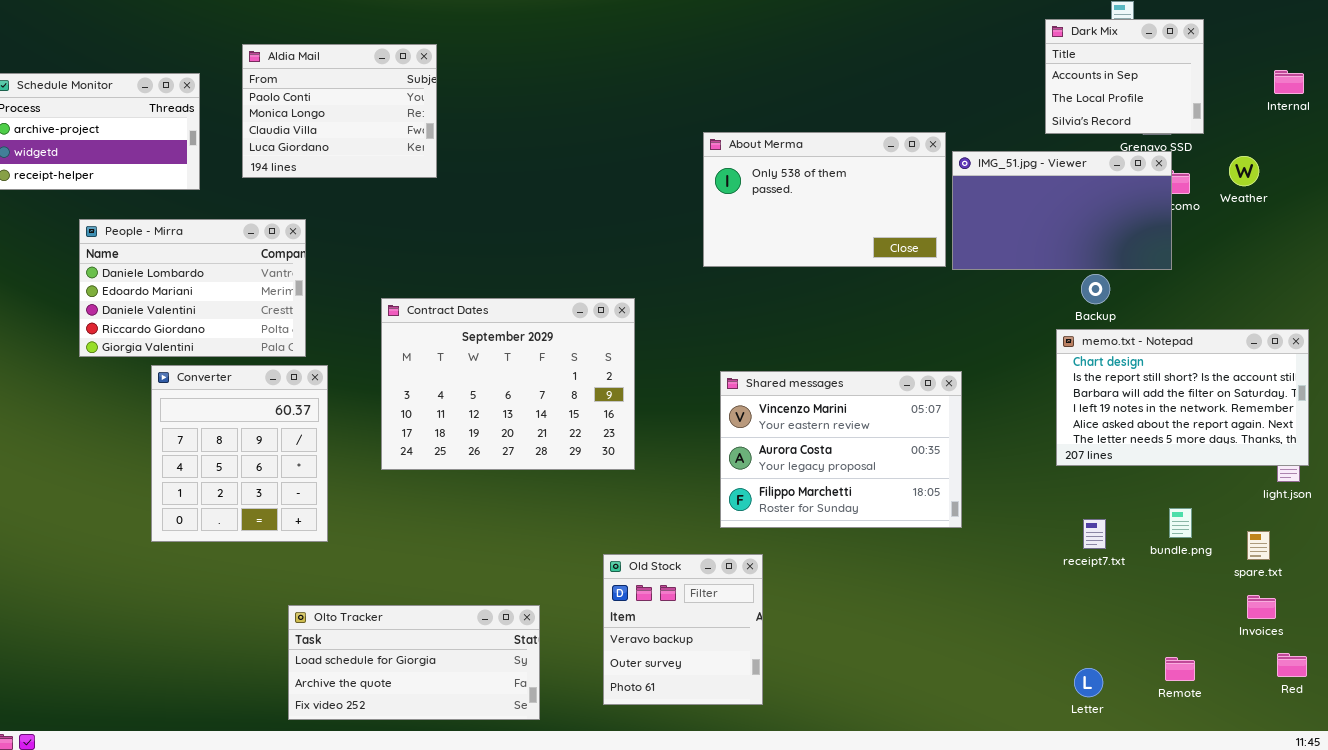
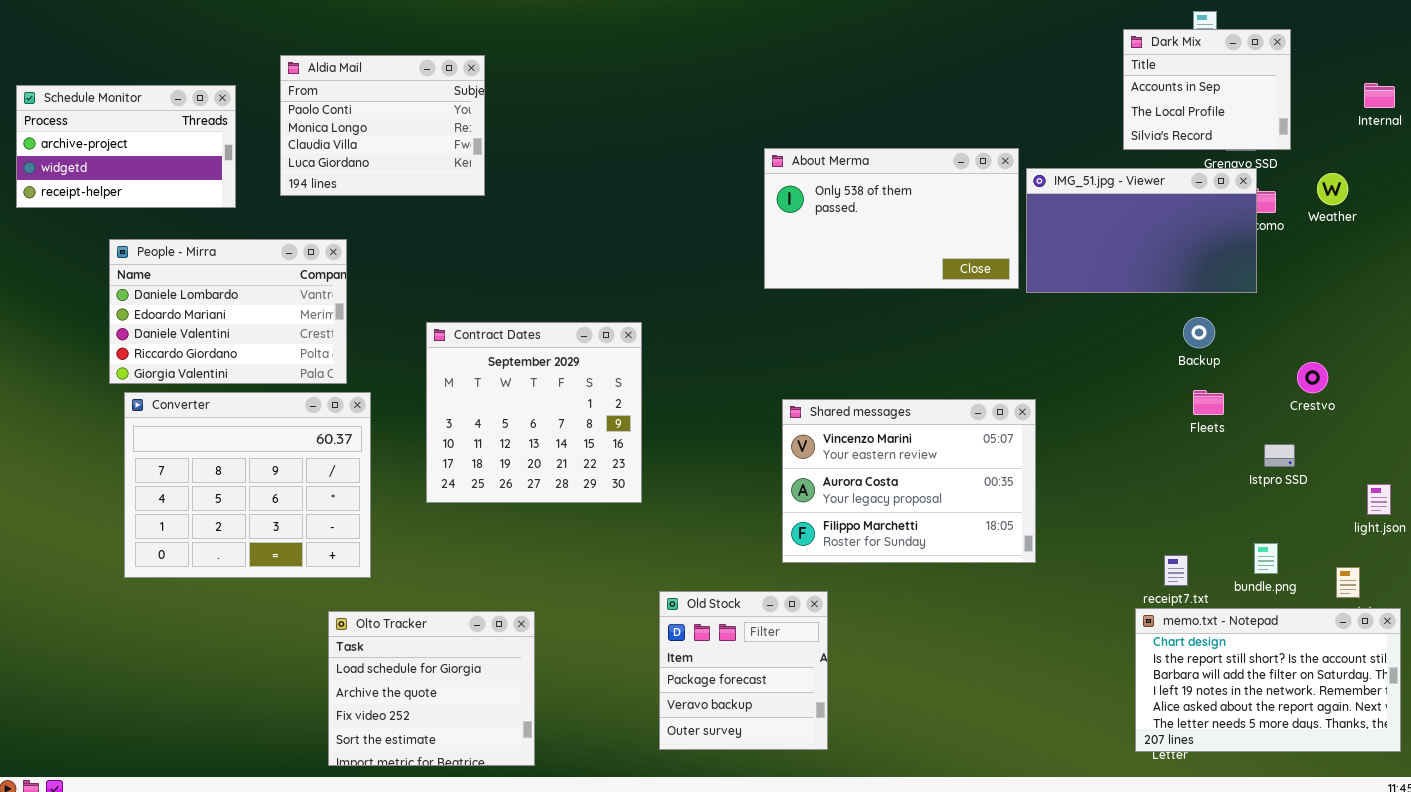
Backup: [1081,274,1110,304] -> [1183,317,1215,348], moved
Contract Dates: [381,298,635,470] -> [426,322,642,503], resized
memo.txt - Notepad: [1056,329,1309,466] -> [1135,608,1401,752], moved
Converter: [151,365,328,542] -> [124,392,371,578], resized
Old Stock: [603,554,763,705] -> [659,591,828,750], scrolled up 1 row
Olto Tracker: [288,605,540,720] -> [328,611,535,766], resized

